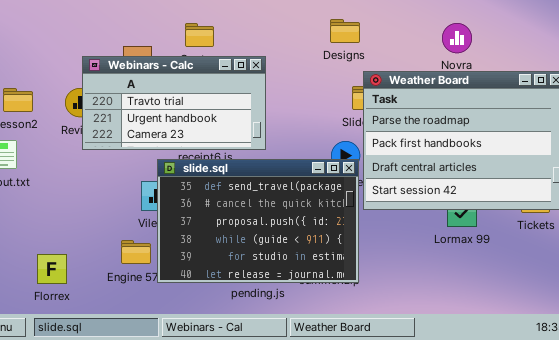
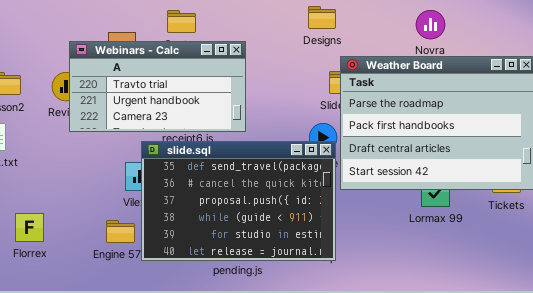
Florrex: [37,254,67,284] -> [15,213,44,242], moved

